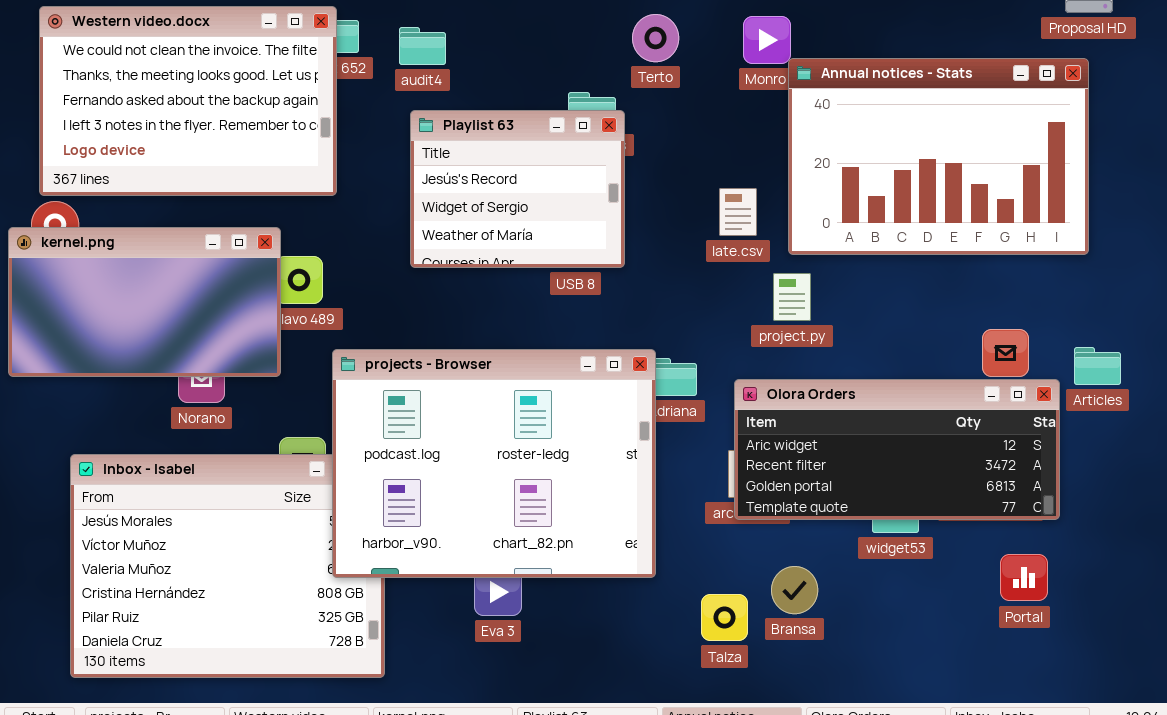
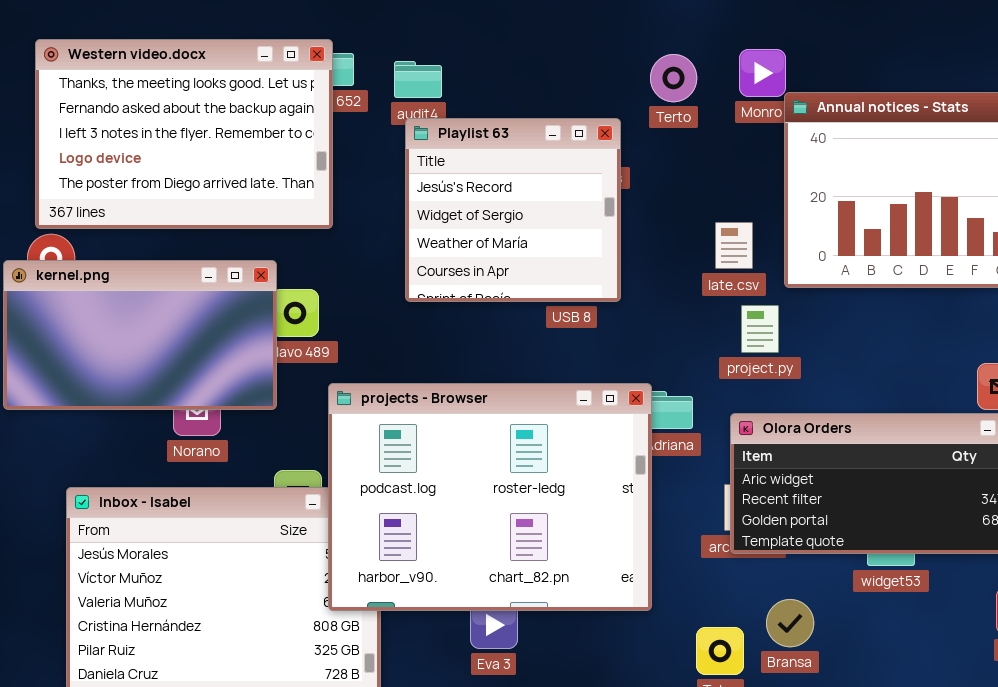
Western video.docx: [39,6,337,196] -> [35,39,333,229], scrolled down 1 row
Terto: [632,14,679,62] -> [650,54,697,102], moved
Playlist 63: [410,110,625,268] -> [405,118,621,302], resized
project.py: [773,273,811,321] -> [741,305,779,353], moved

